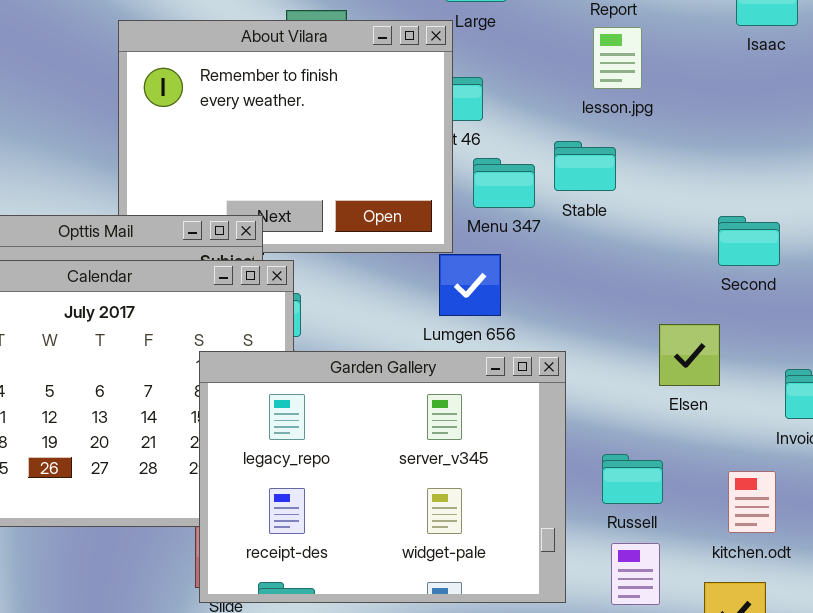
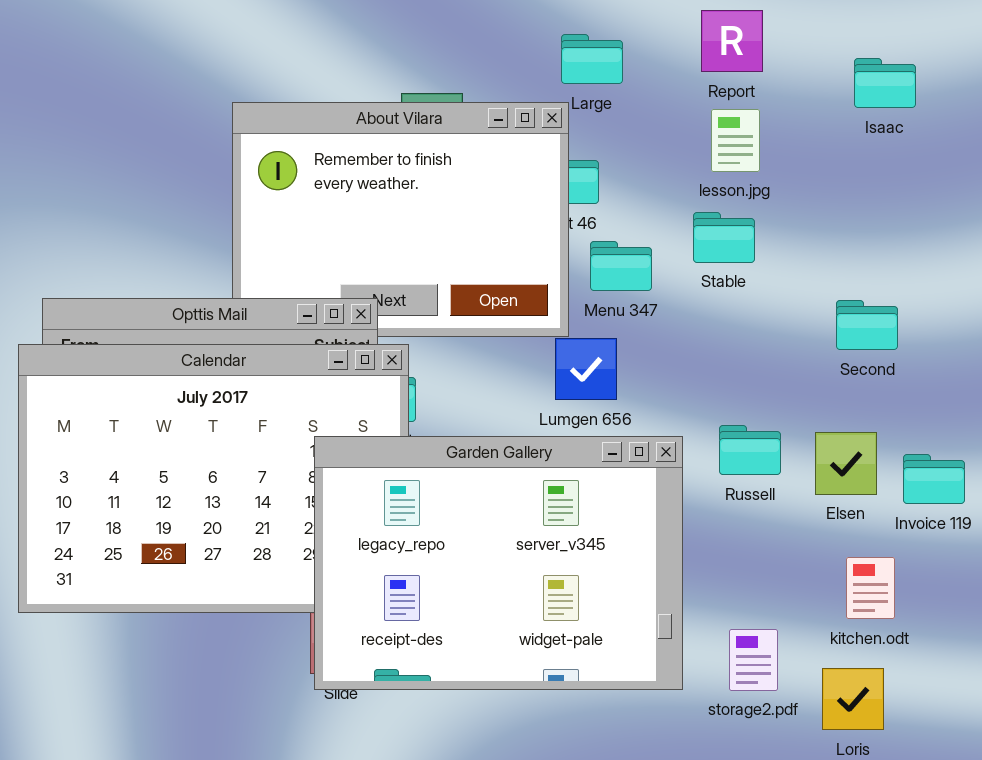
Stable: [554,141,616,191] -> [693,212,755,263], moved
Elsen: [659,324,720,386] -> [815,432,877,495], moved
Russell: [602,454,663,504] -> [719,425,781,475], moved

